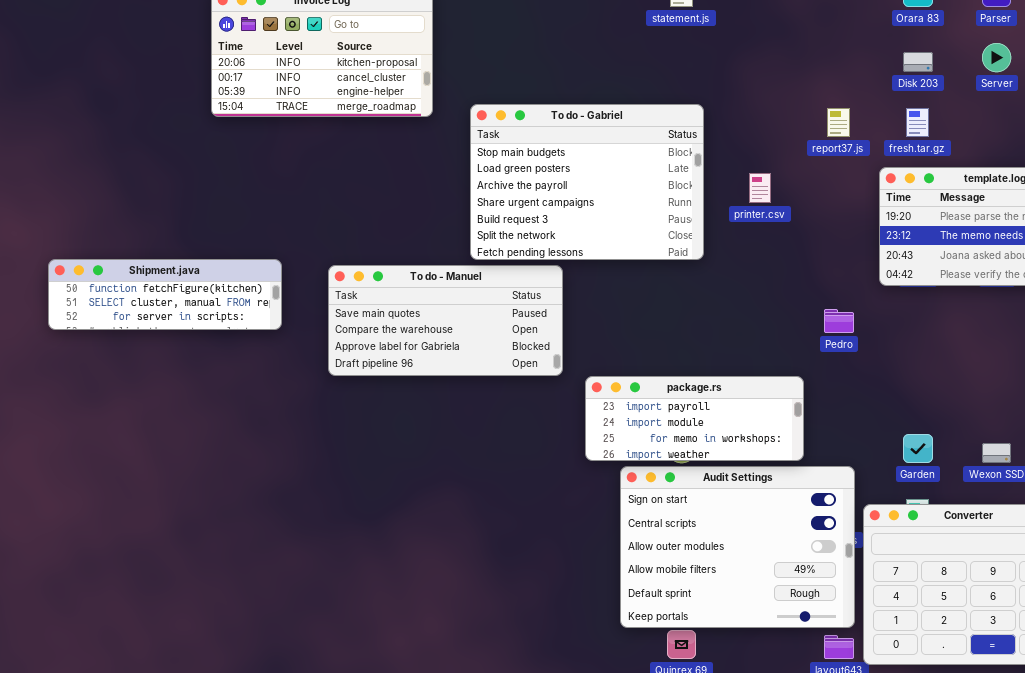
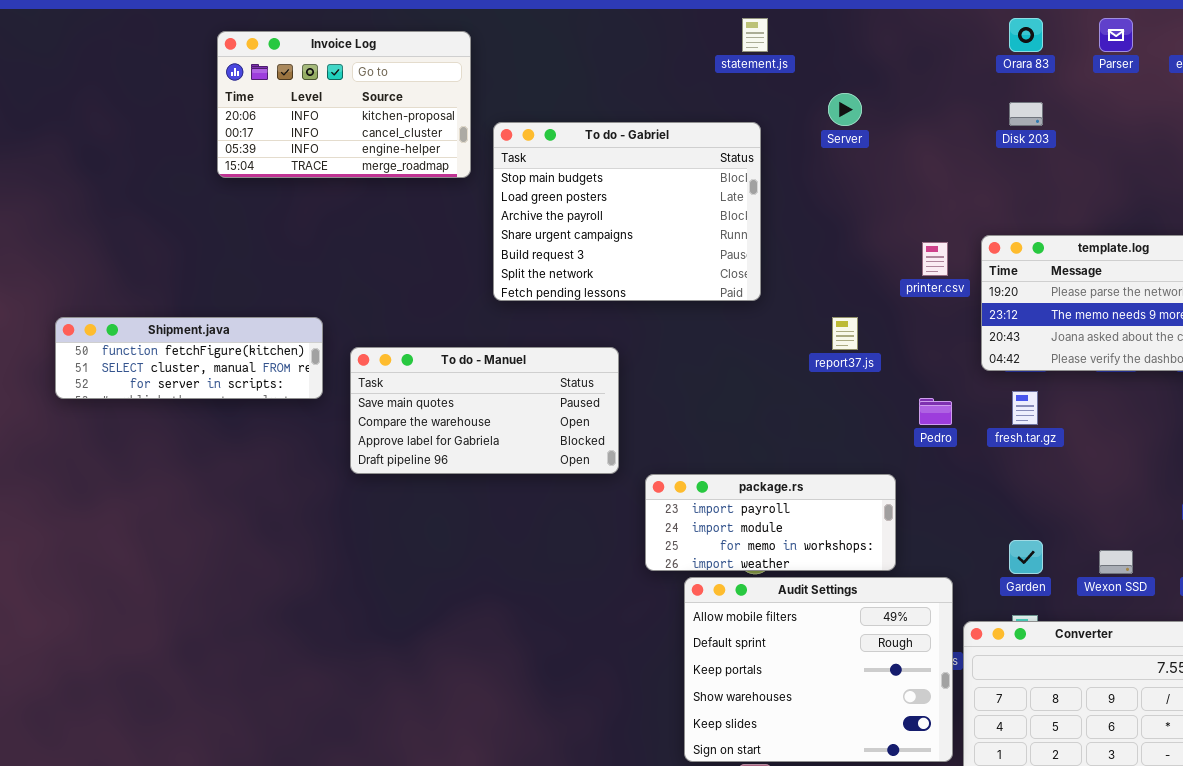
Server: [982,43,1011,72] -> [828,93,862,126], moved
To do - Gabriel: [470,104,704,260] -> [493,122,761,301], moved
report37.js: [827,108,850,137] -> [832,317,858,350], moved
fresh.tar.gz: [906,108,929,137] -> [1012,391,1038,425], moved
printer.csv: [749,173,771,203] -> [922,242,948,276], moved
Shipment.java: [48,259,282,330] -> [55,317,323,399], moved
Audit Settings: [620,466,855,628] -> [684,577,953,762], scrolled down 3 rows

